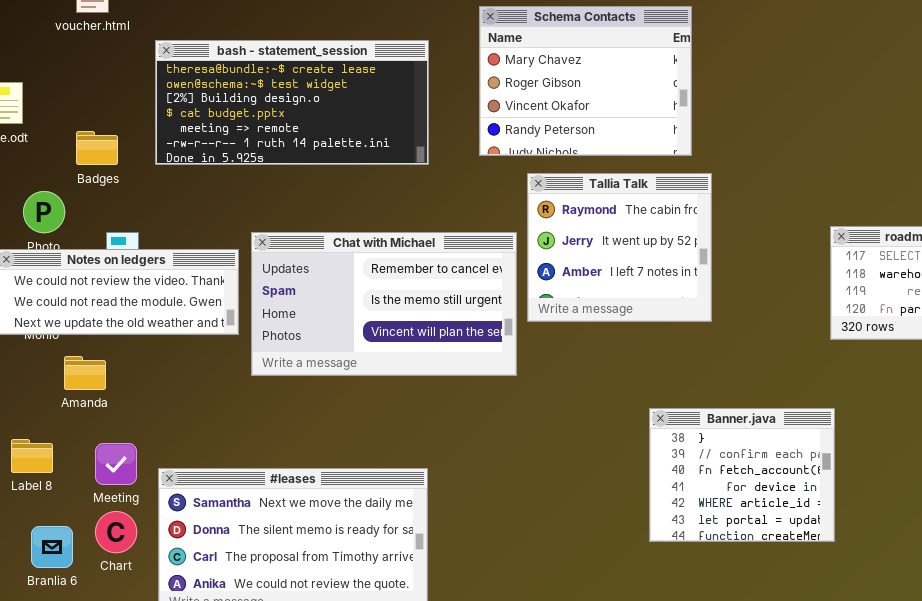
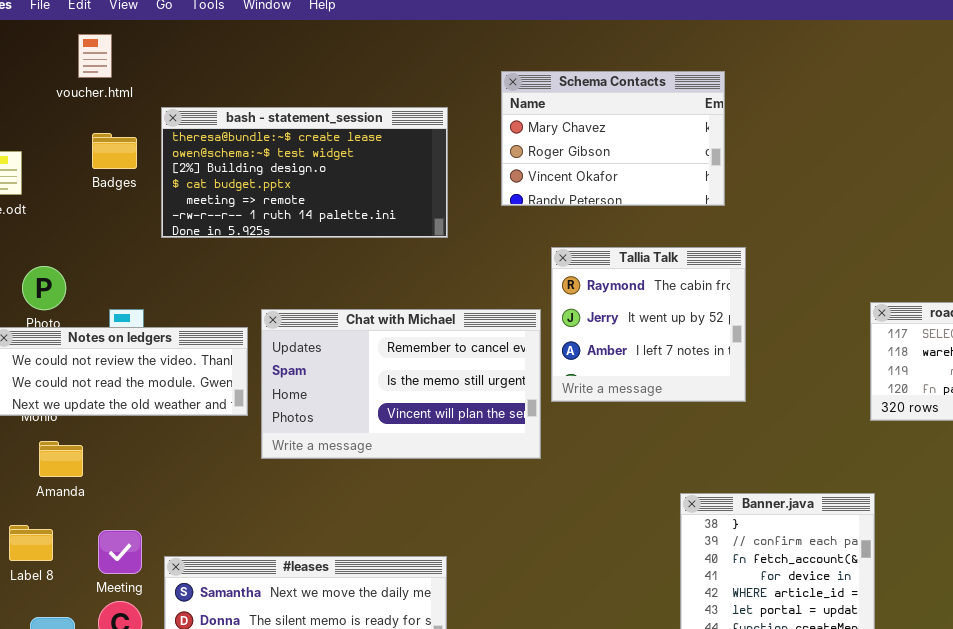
Schema Contacts: [479,6,692,156] -> [501,71,725,206], resized
Badges: [76,131,118,165] -> [92,133,137,169], moved
Amanda: [64,356,106,390] -> [39,441,83,477], moved

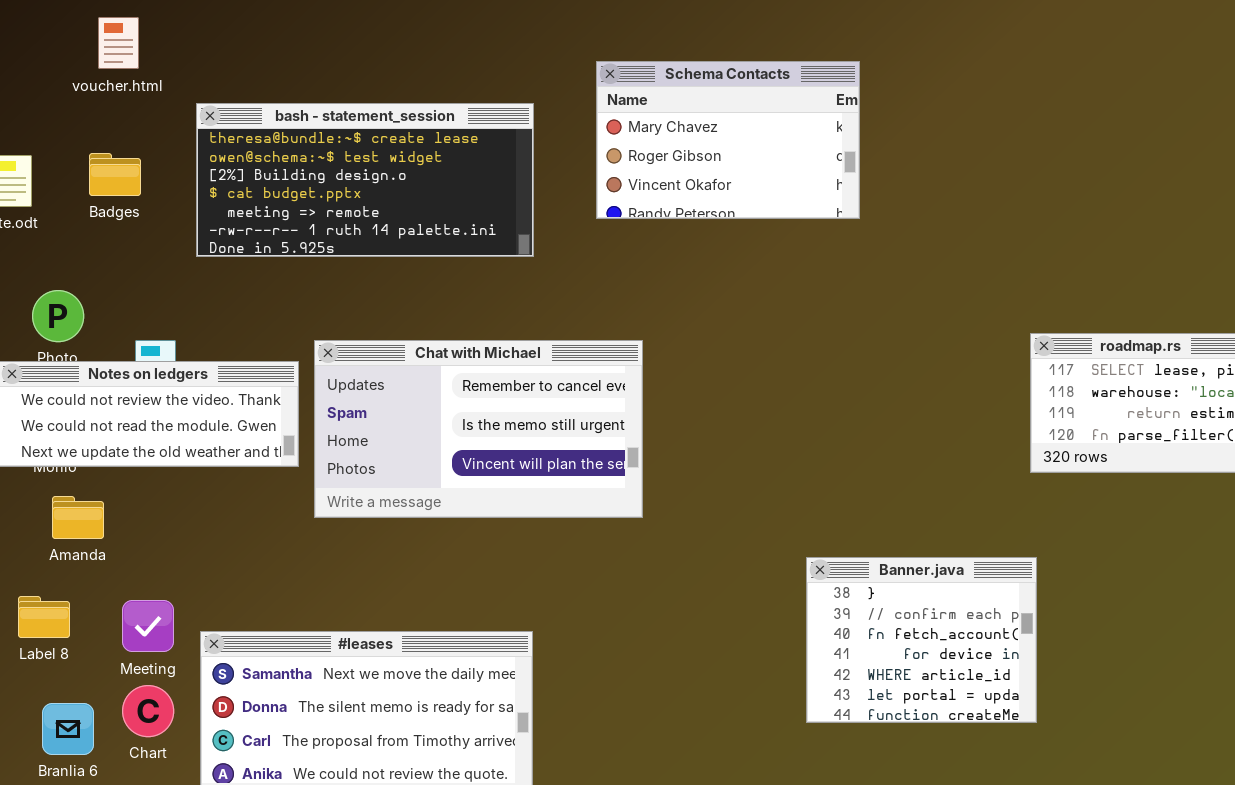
Badges: [92,133,137,169] -> [89,153,141,196], moved
Tallia Talk: [551,247,746,402] -> none, closed

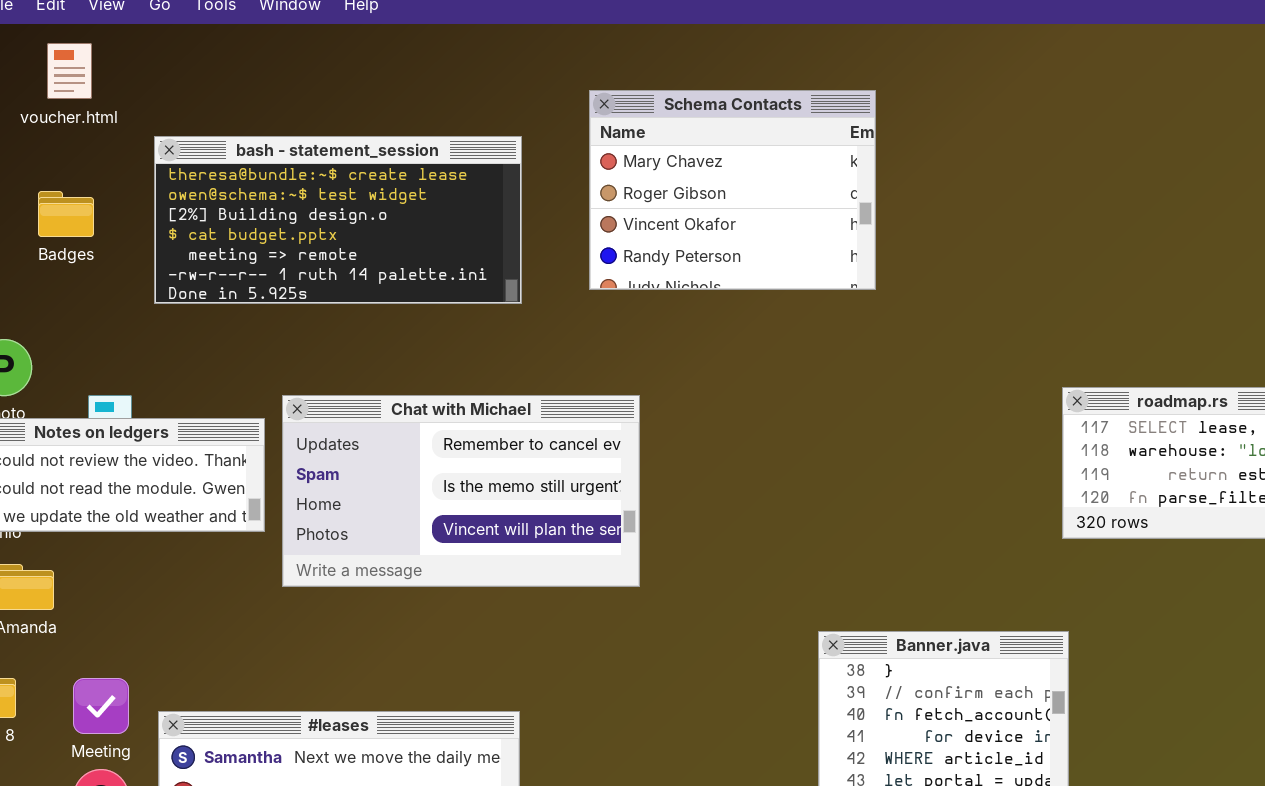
Schema Contacts: [596,61,860,219] -> [589,90,876,290], resized

